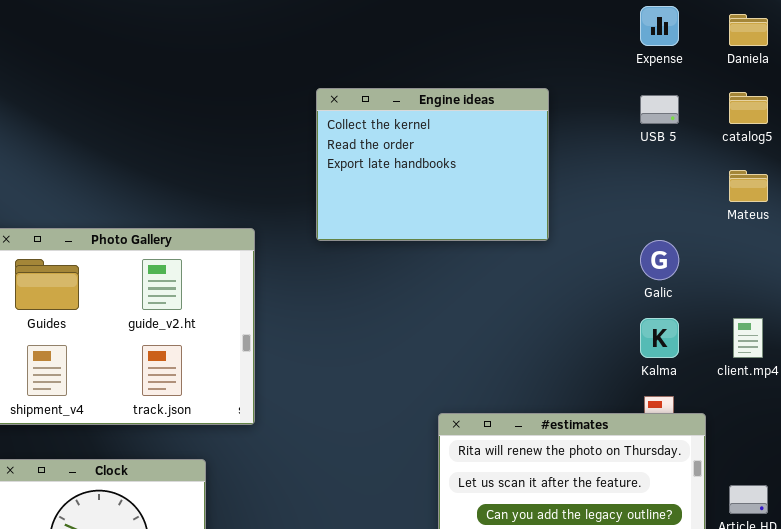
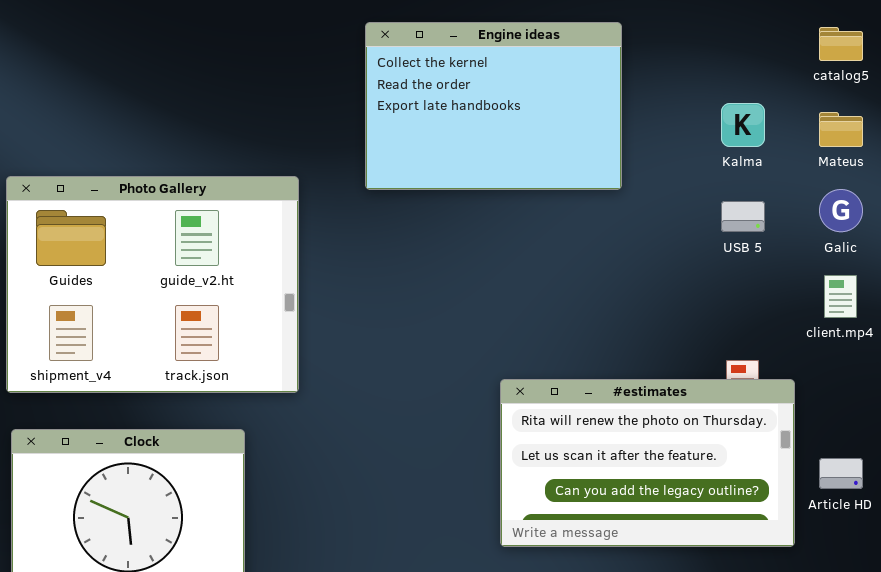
USB 5: [640,95,679,124] -> [721,201,765,232], moved
Galic: [640,240,679,280] -> [819,189,863,232], moved
Kalma: [640,318,679,358] -> [721,103,765,147], moved

